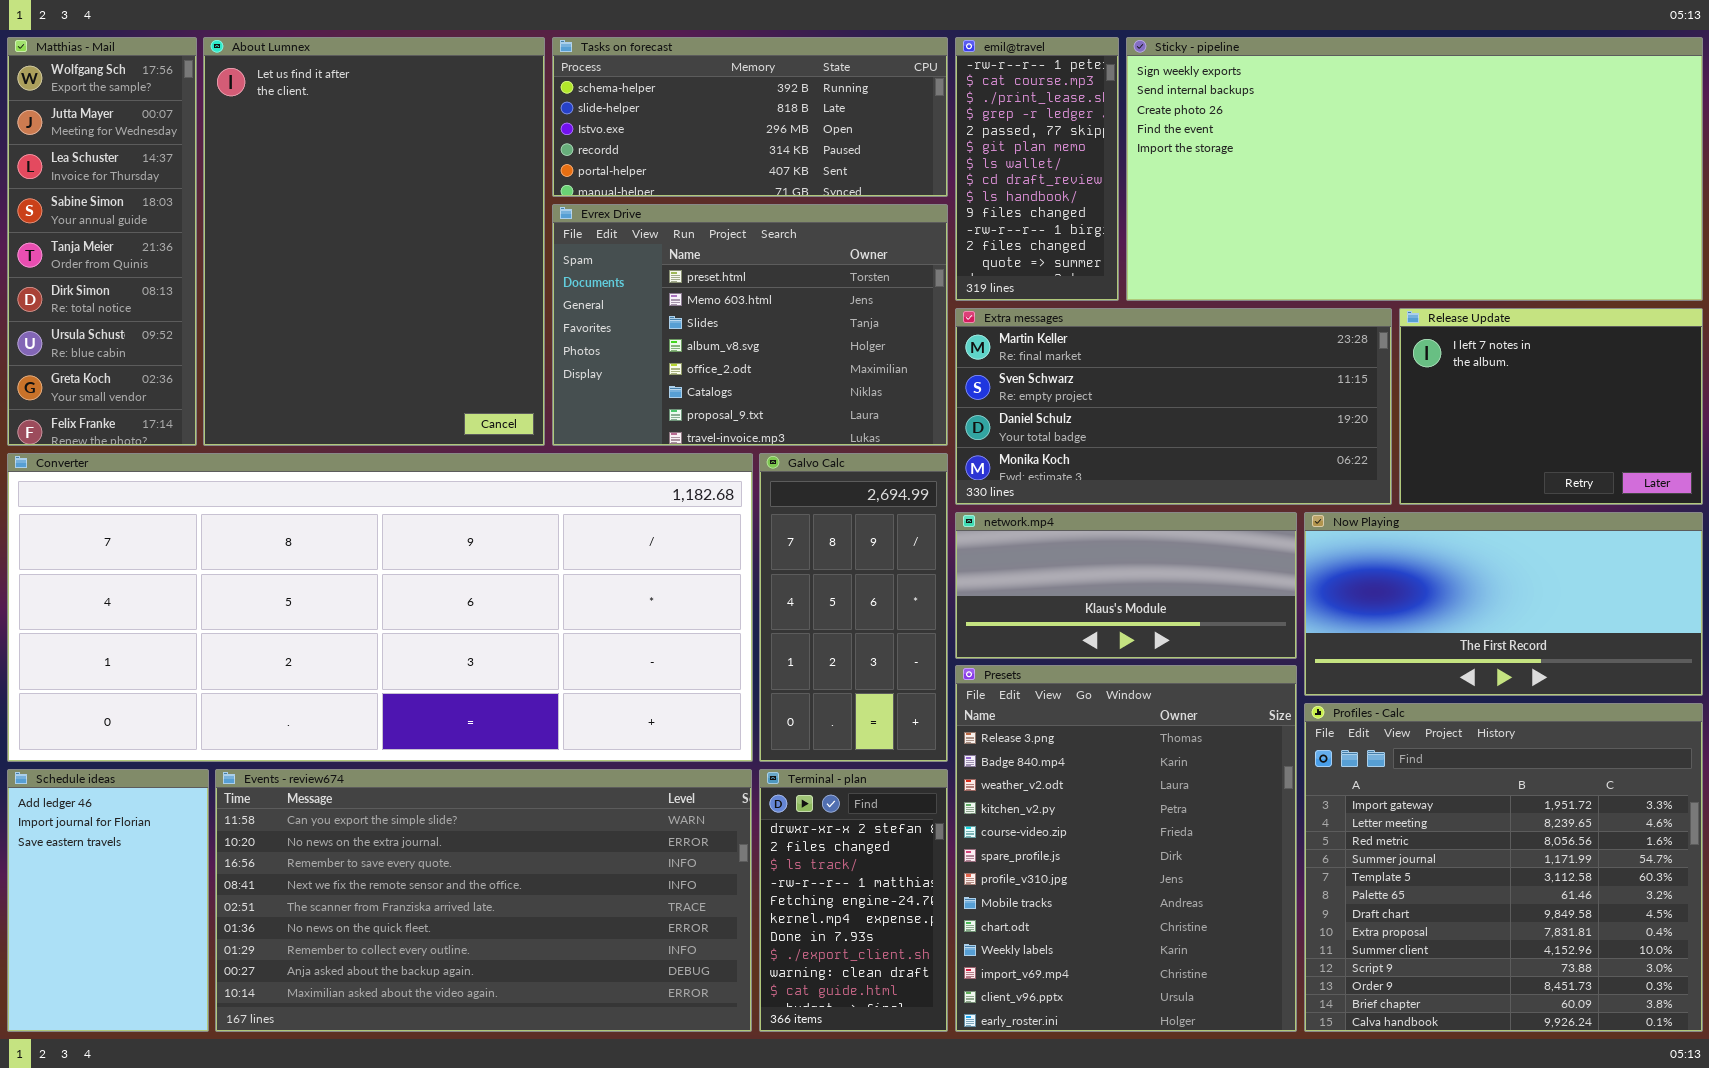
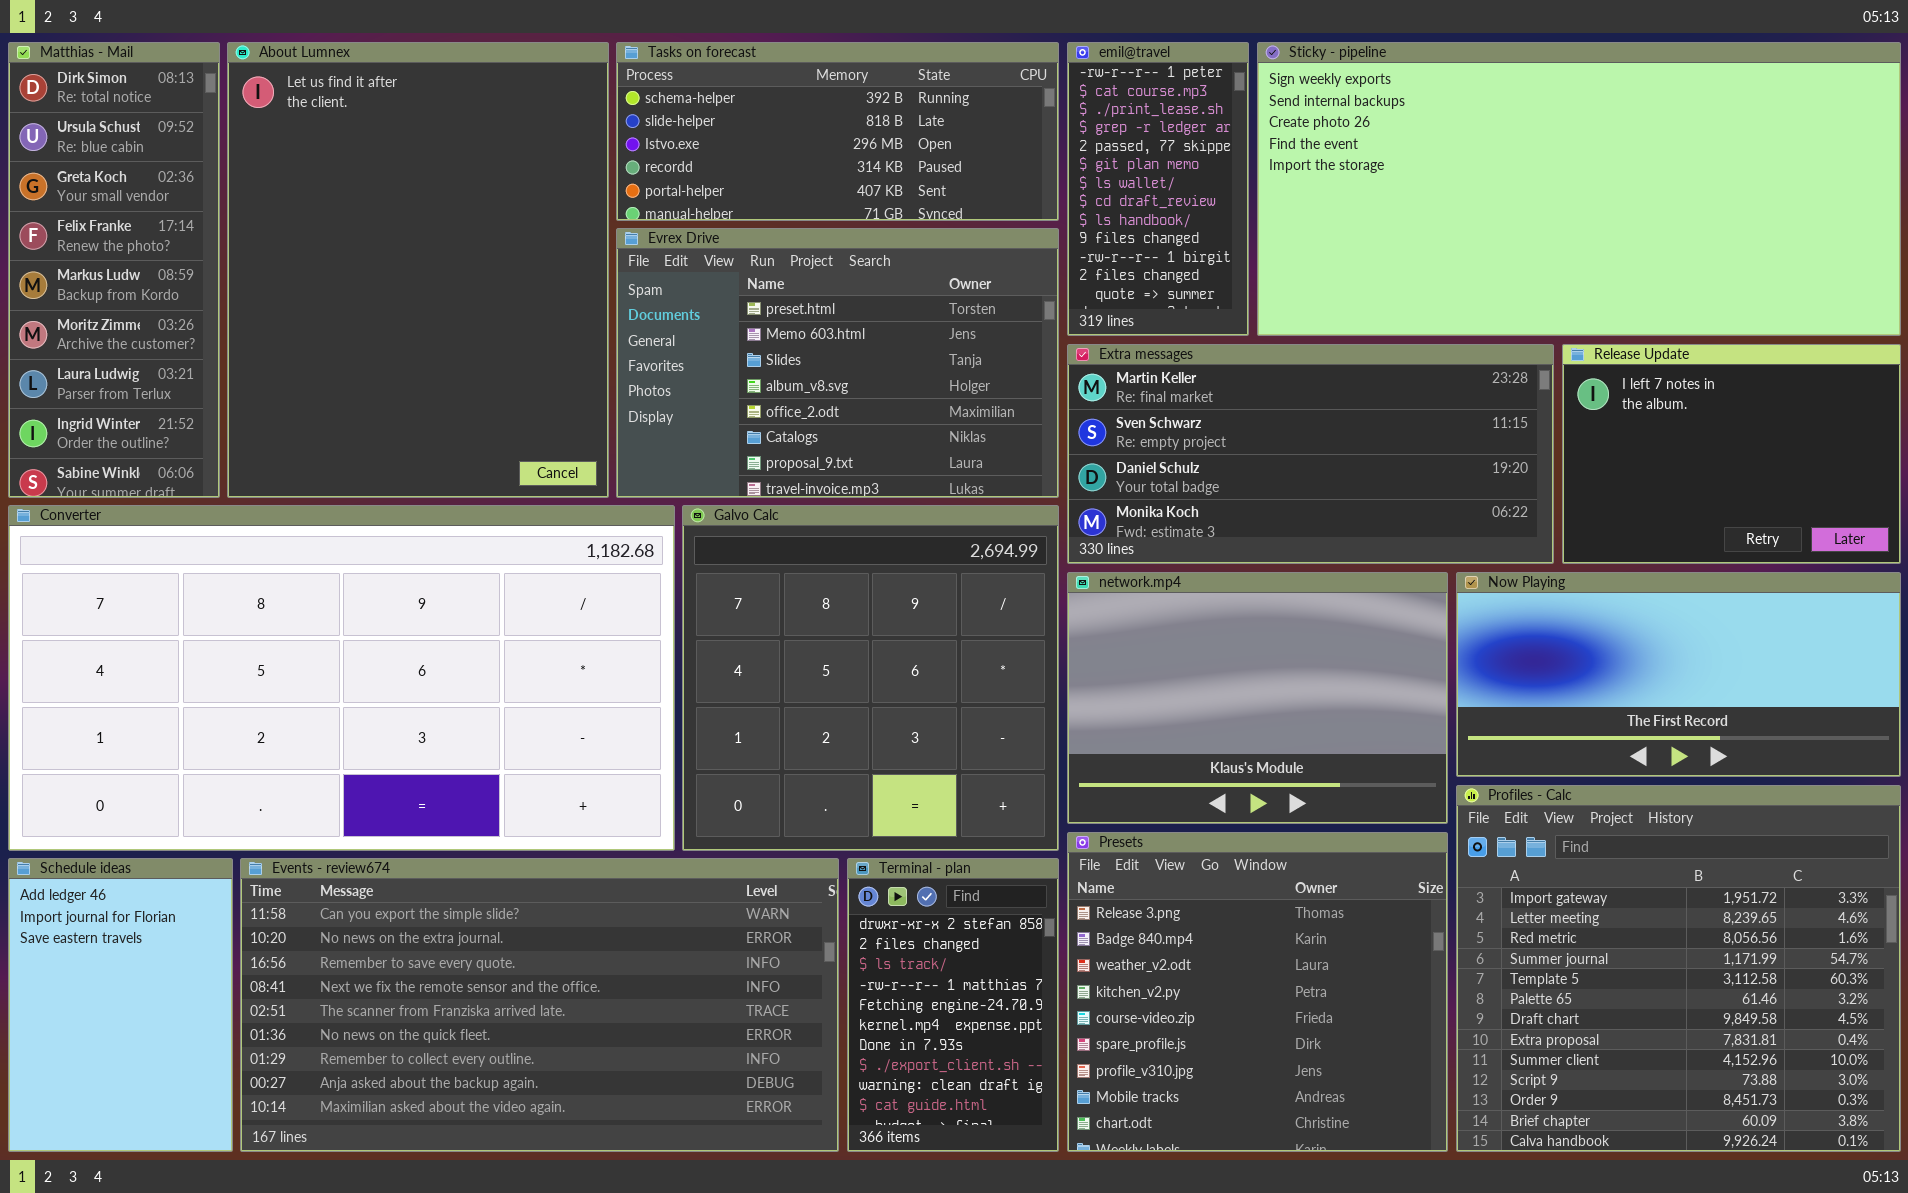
Matthias - Mail: [7,37,197,446] -> [8,42,220,498], scrolled down 5 rows
Converter: [7,453,753,762] -> [8,505,675,851], resized
Galvo Calc: [759,453,948,762] -> [682,505,1059,851], resized
network.mp4: [955,512,1297,659] -> [1067,572,1448,824], resized
Presets: [955,665,1297,1032] -> [1067,832,1448,1152], resized

